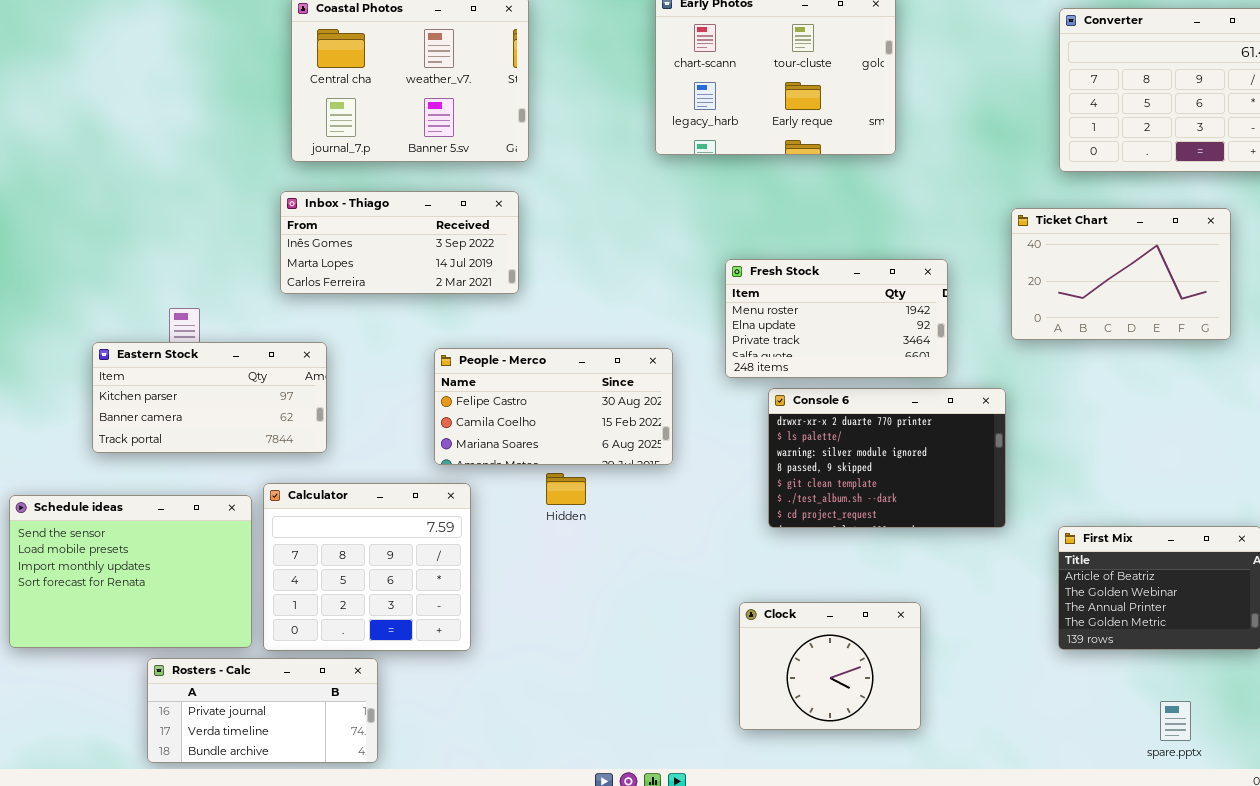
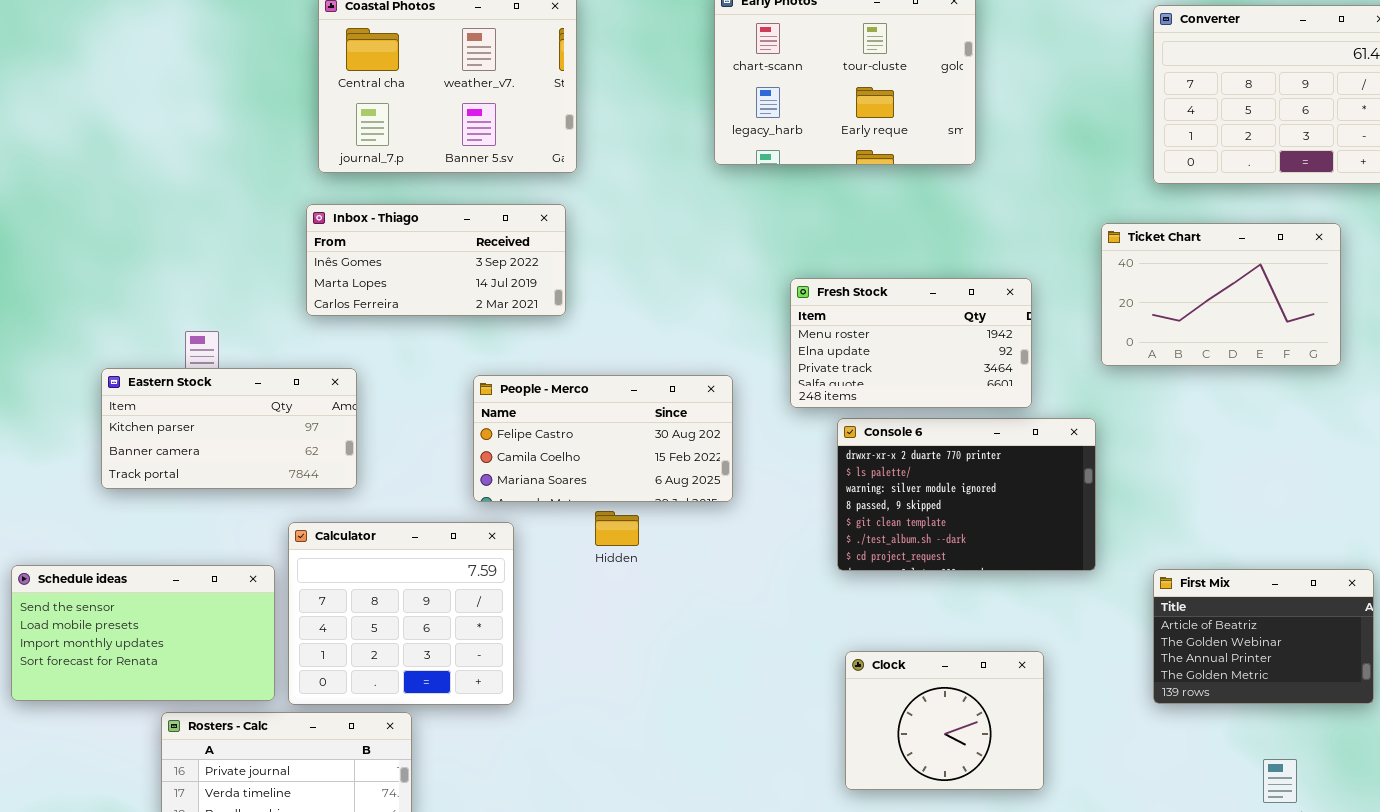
Schedule ideas: [9,495,252,648] -> [11,565,275,701], resized
Clock: [739,602,921,730] -> [845,651,1044,790], moved

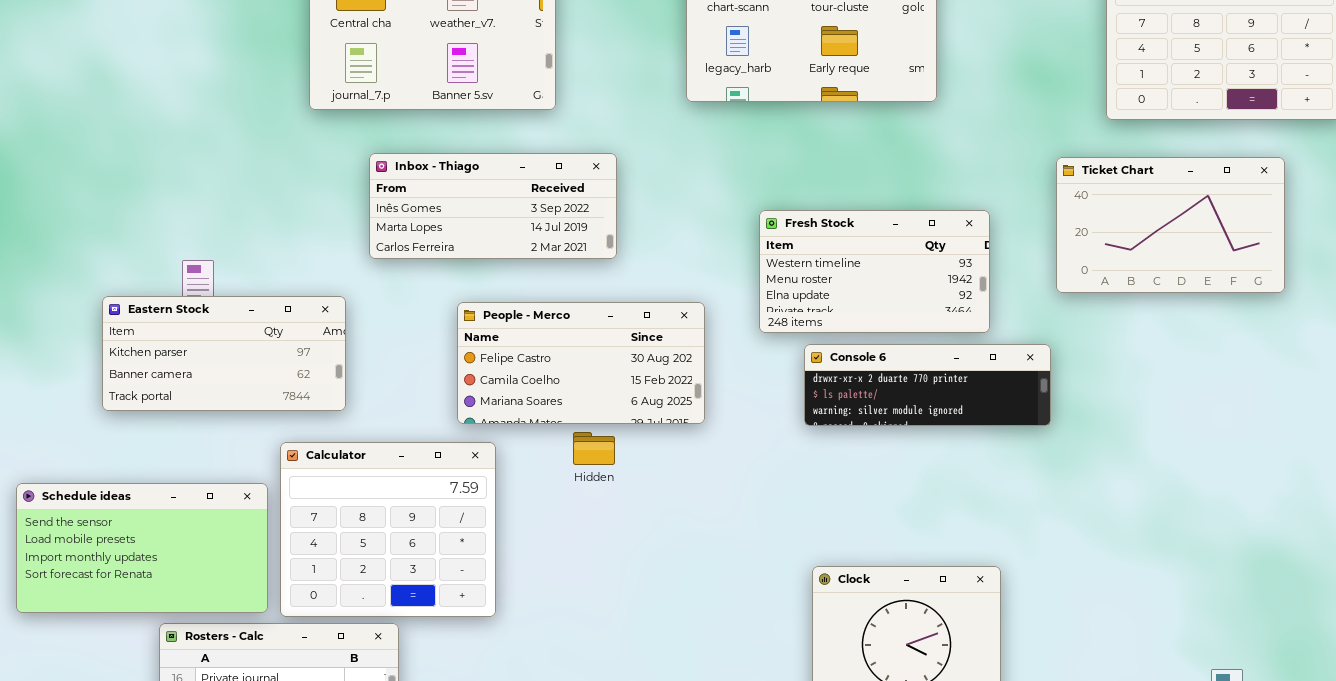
Inbox - Thiago: [306,204,566,316] -> [369,153,617,259], moved
Fresh Stock: [790,278,1032,408] -> [759,210,990,333], scrolled up 1 row
Console 6: [837,418,1096,571] -> [804,344,1051,426], resized
First Mix: [1153,569,1374,704] -> none, closed

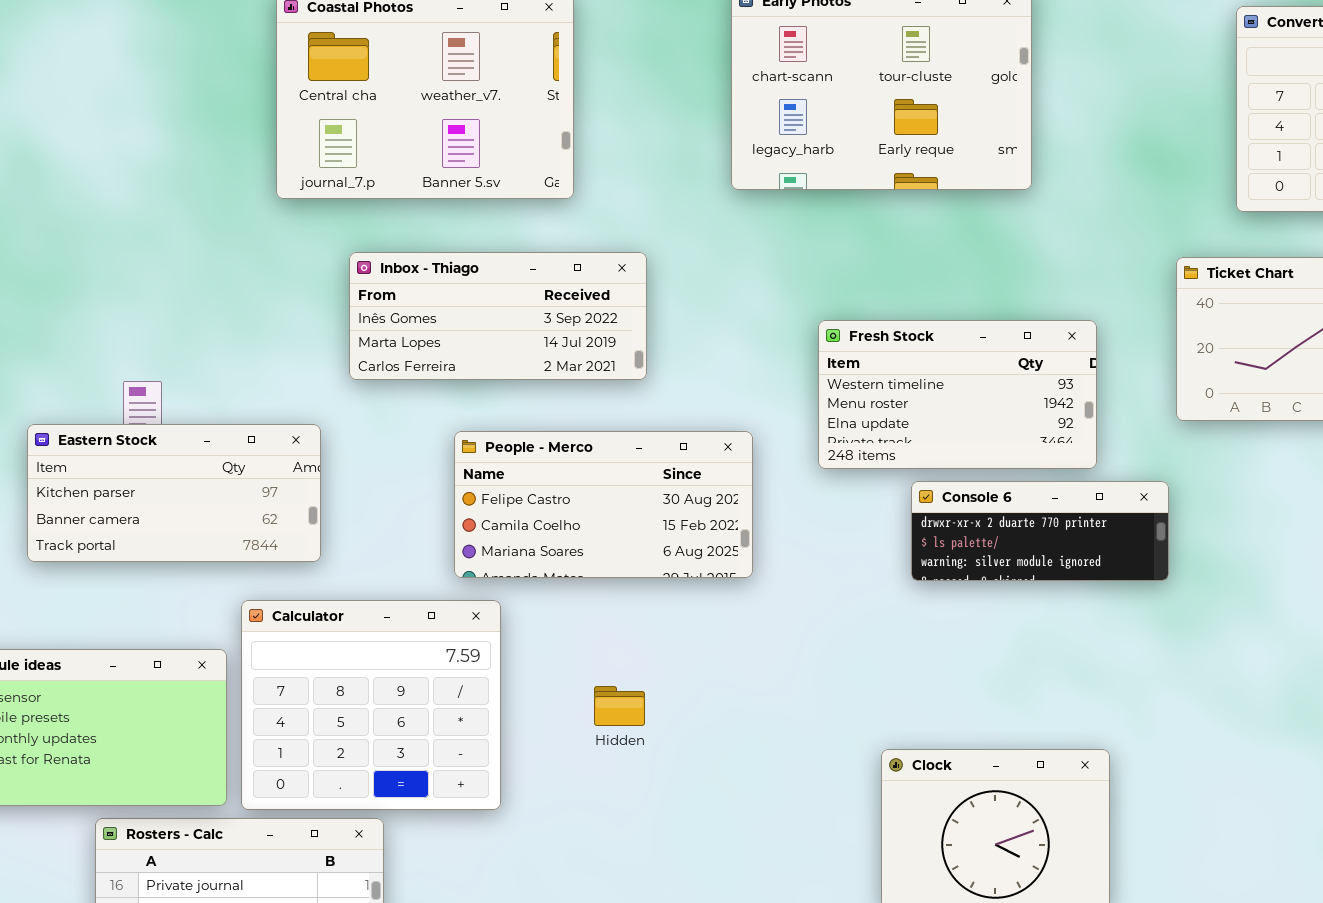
Console 6: [804,344,1051,426] -> [911,481,1169,581], resized
Hidden: [573,432,615,465] -> [594,686,645,726], moved

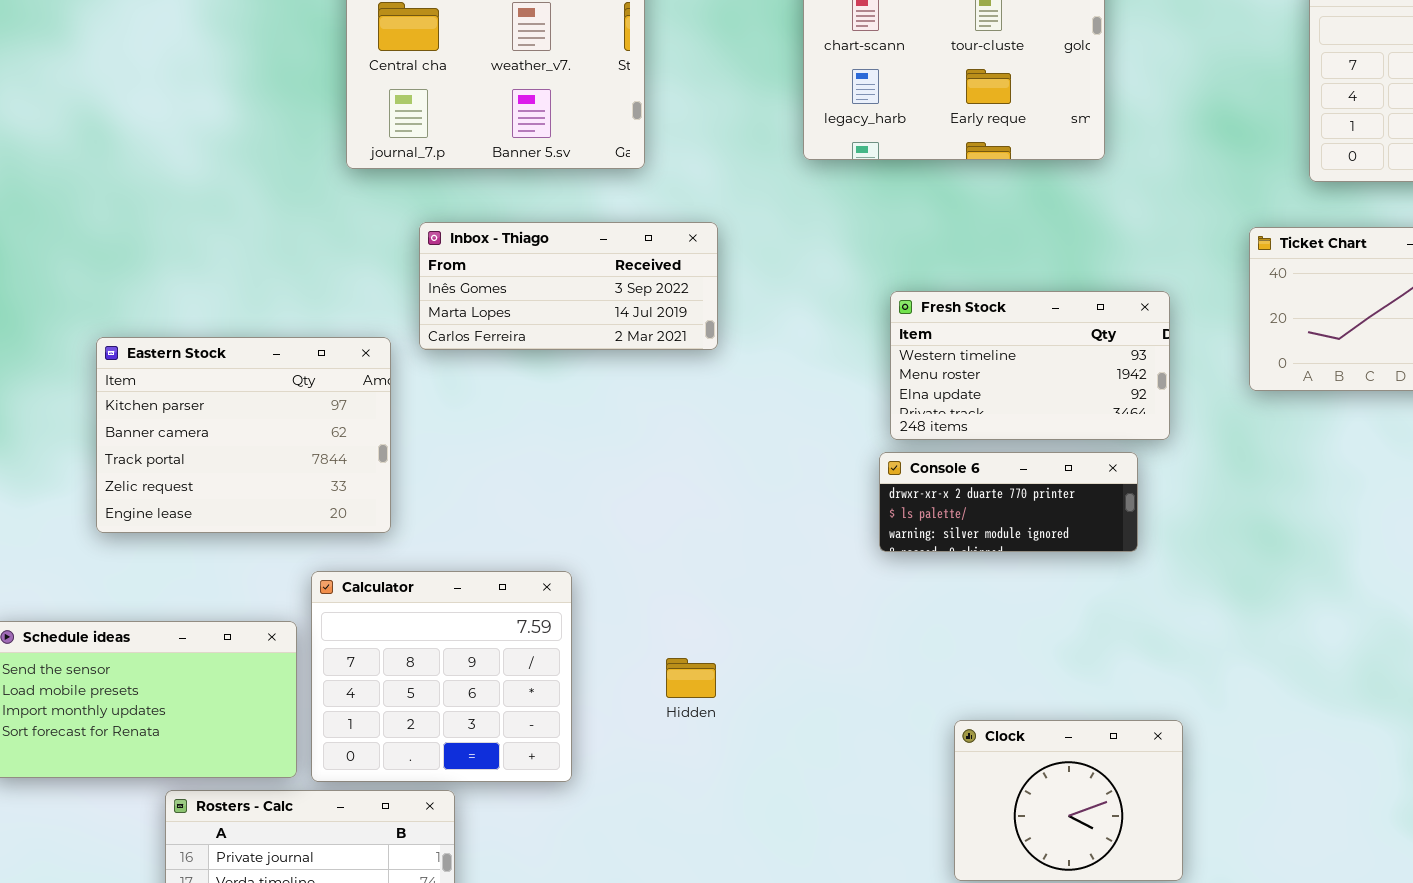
Eastern Stock: [27,424,321,562] -> [96,337,391,533], resized
People - Merco: [454,431,753,578] -> none, closed
Console 6: [911,481,1169,581] -> [879,452,1138,552], moved

